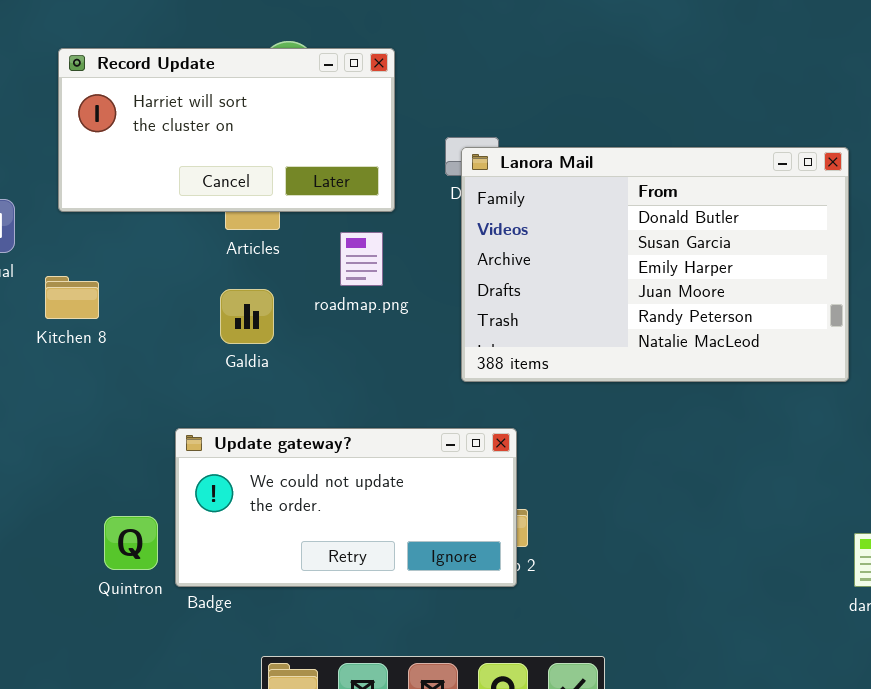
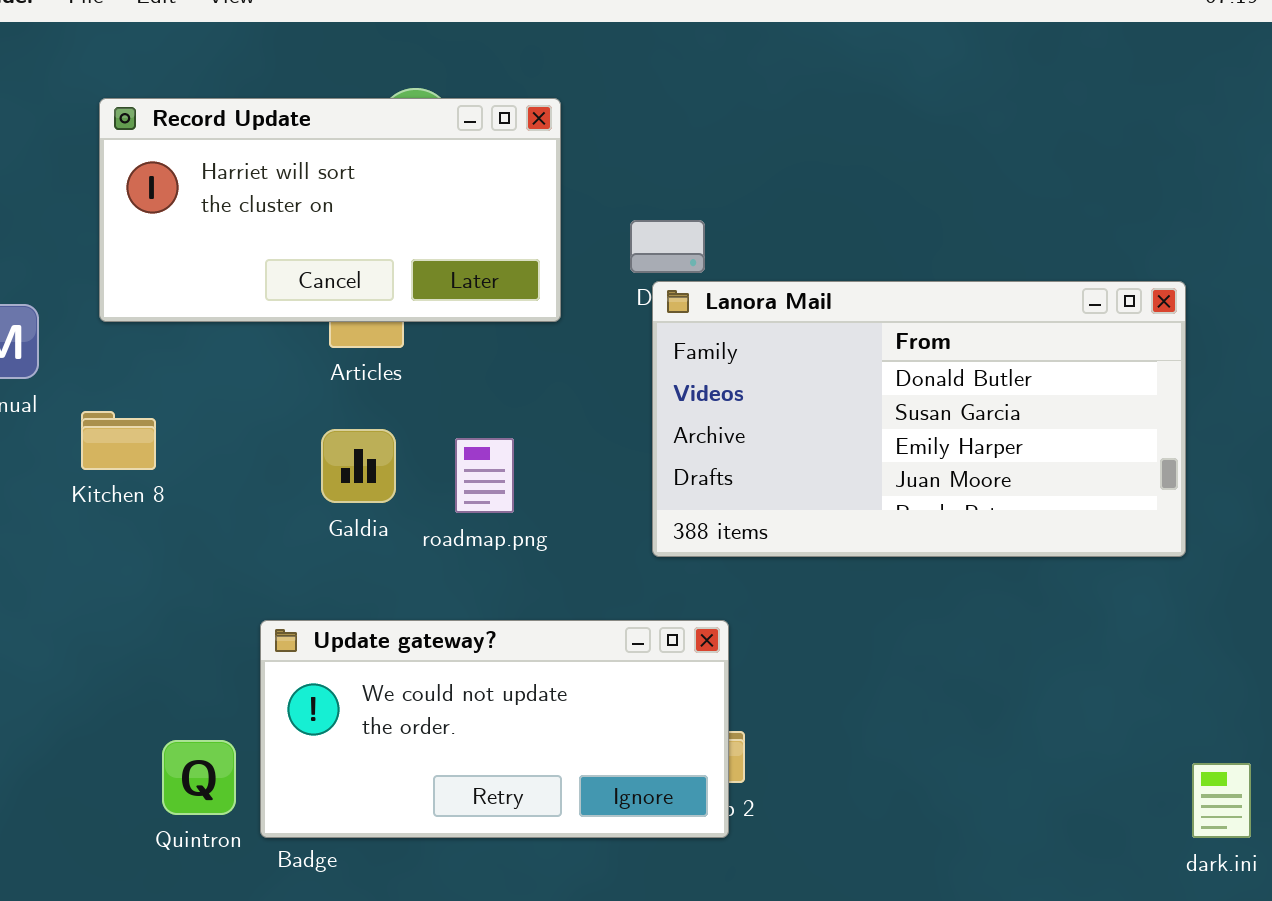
Lanora Mail: [461,147,849,382] -> [652,281,1186,557], resized
roadmap.png: [340,232,383,286] -> [455,438,514,513], moved

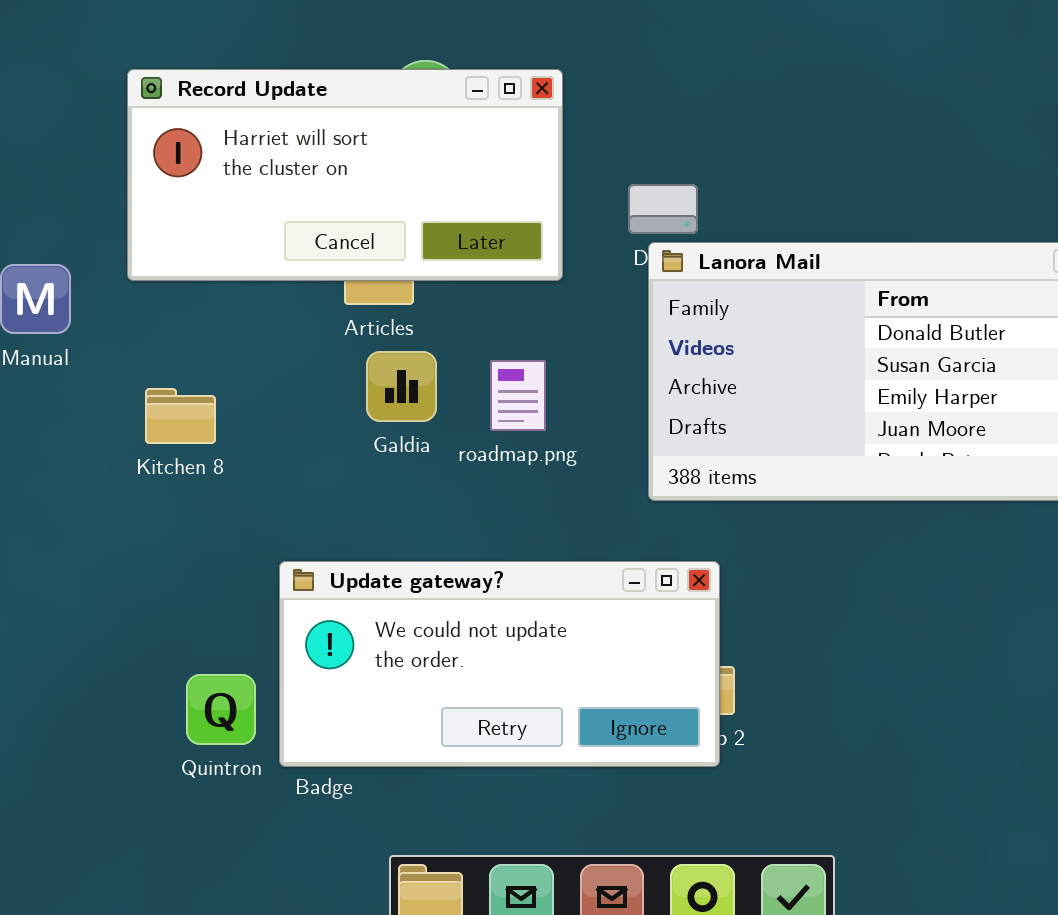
Kitchen 8: [81,411,156,470] -> [145,388,216,444], moved
Galdia: [321,429,396,503] -> [366,351,437,422], moved
roadmap.png: [455,438,514,513] -> [490,360,546,431], moved

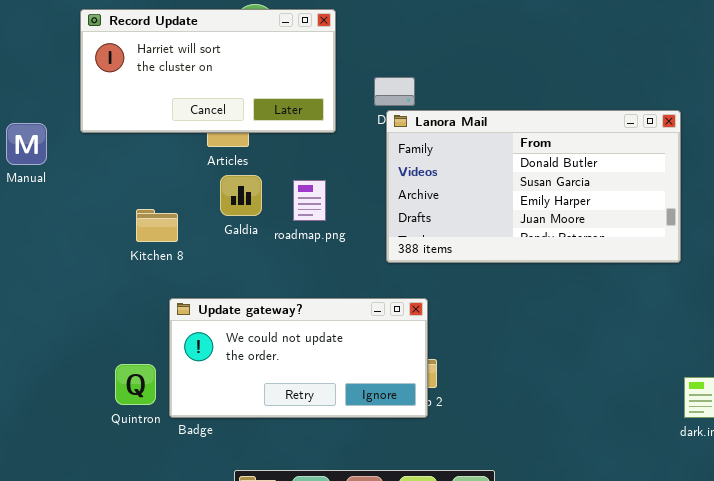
Kitchen 8: [145,388,216,444] -> [136,209,178,242], moved

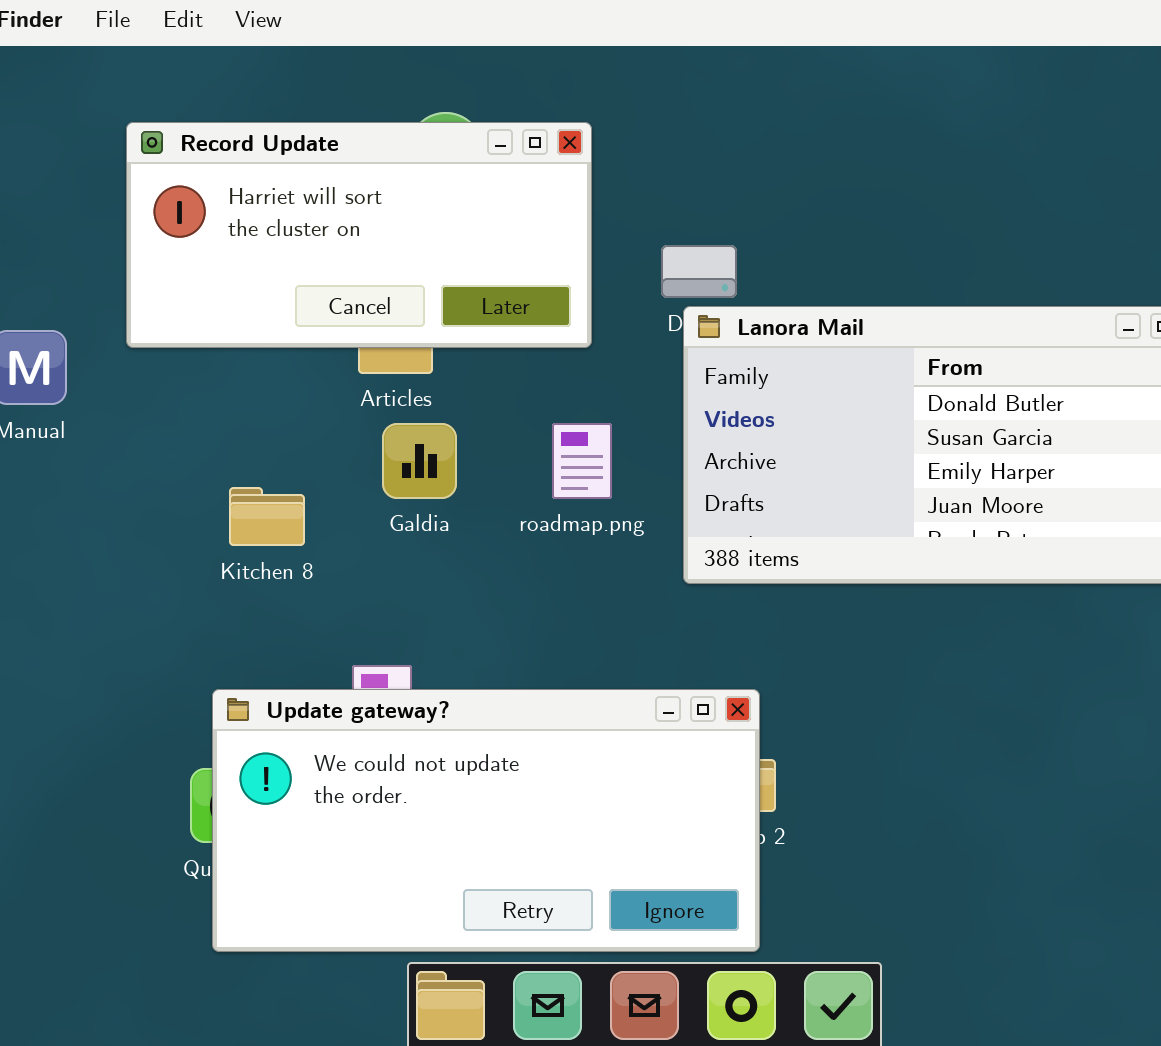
roadmap.png: [293,180,326,221] -> [552,423,612,499], moved
Update gateway?: [169,298,428,418] -> [212,689,760,952], moved, resized

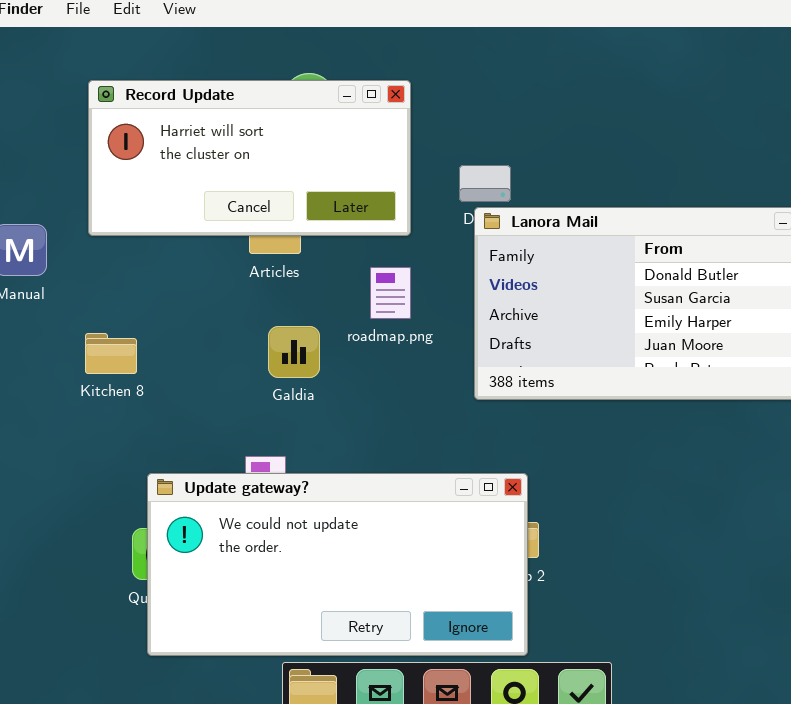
Galdia: [382,423,457,499] -> [268,326,320,378], moved
roadmap.png: [552,423,612,499] -> [370,267,411,319], moved
Kitchen 8: [229,487,305,546] -> [85,333,137,374], moved

